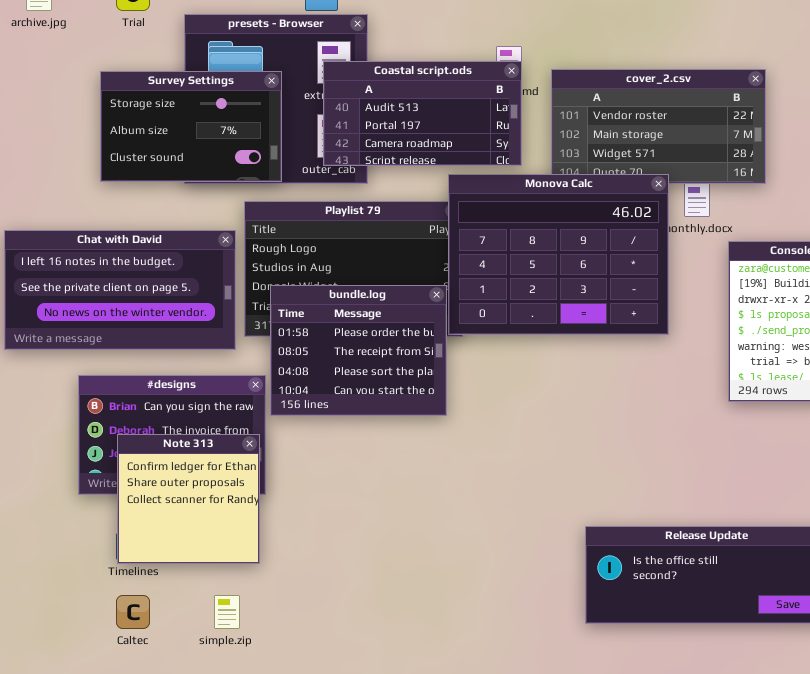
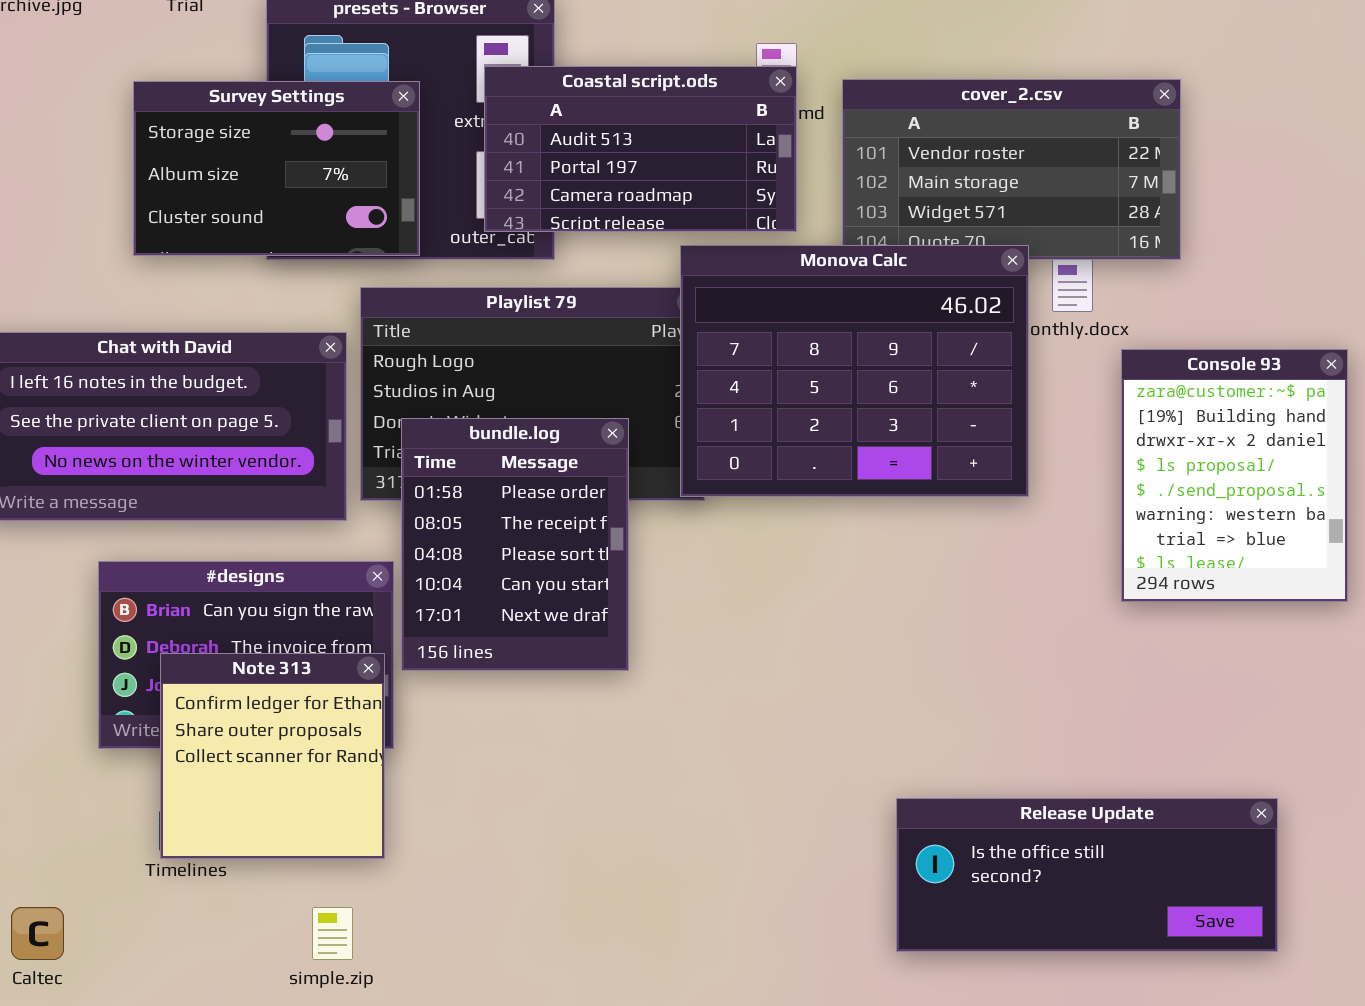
bundle.log: [270,285,447,416] -> [401,418,629,671], resized
Caltec: [116,595,150,629] -> [11,907,64,960], moved

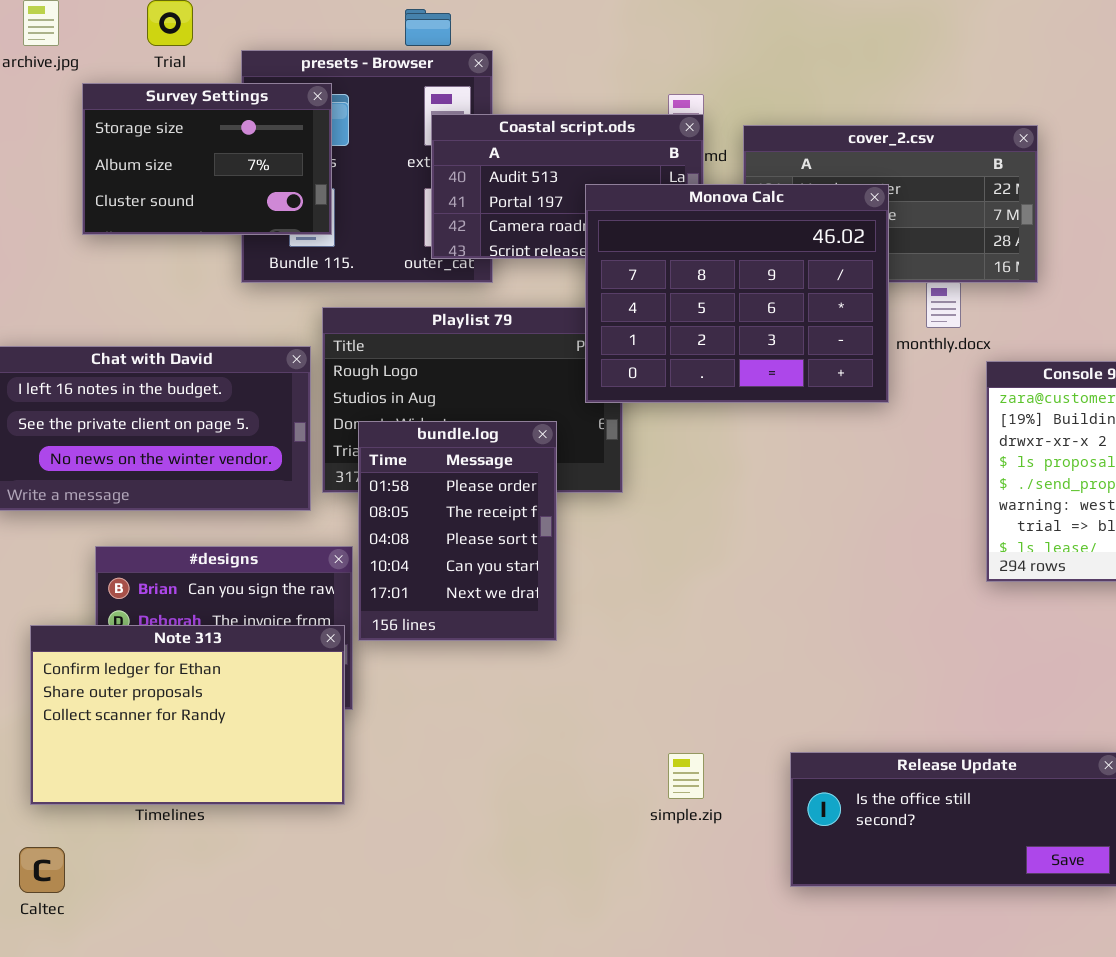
Survey Settings: [133,81,420,256] -> [82,83,332,235], moved
Monova Calc: [680,245,1029,497] -> [585,184,889,403], moved
Note 313: [160,653,385,859] -> [30,625,345,805], resized
simple.zip: [312,907,353,960] -> [668,753,704,799], moved

